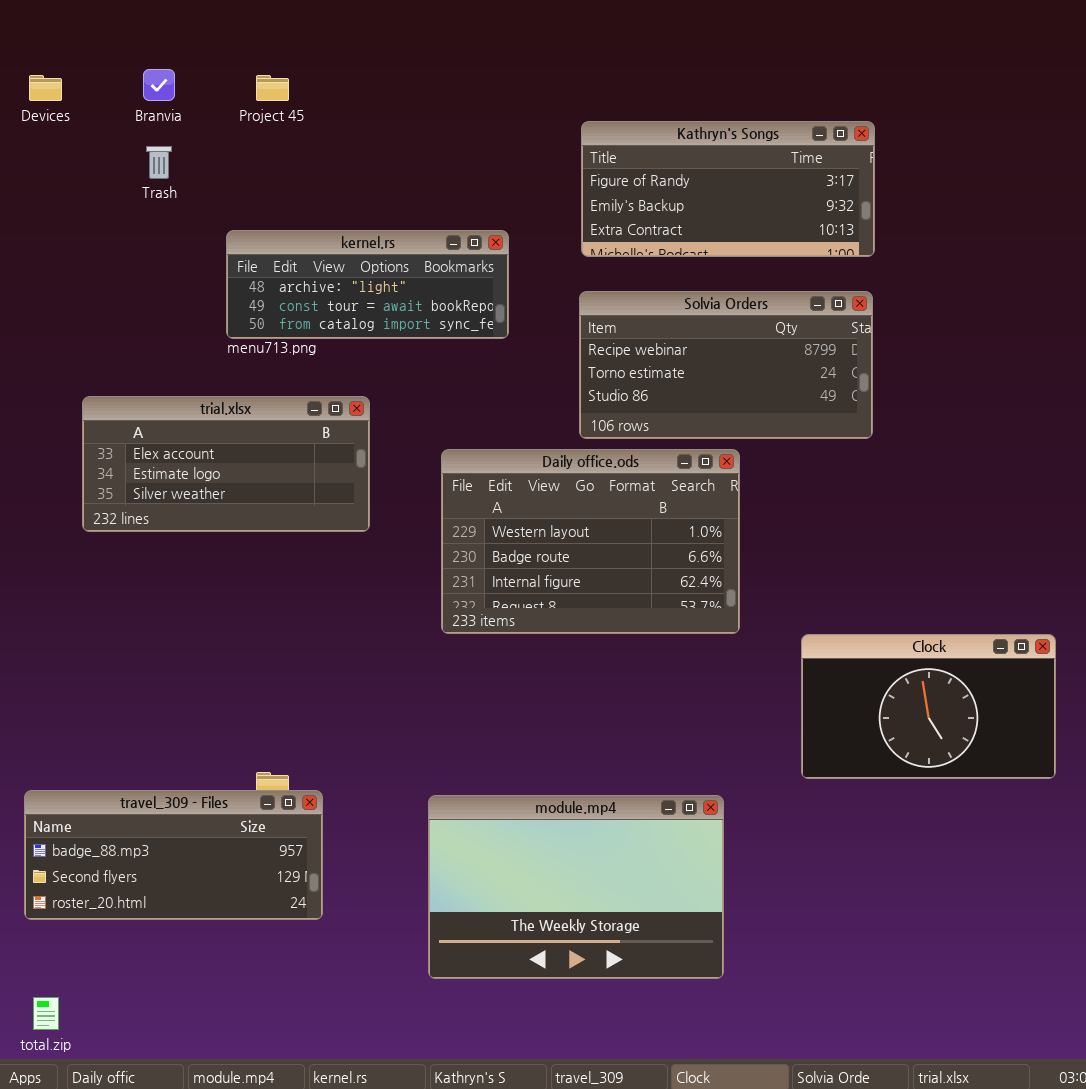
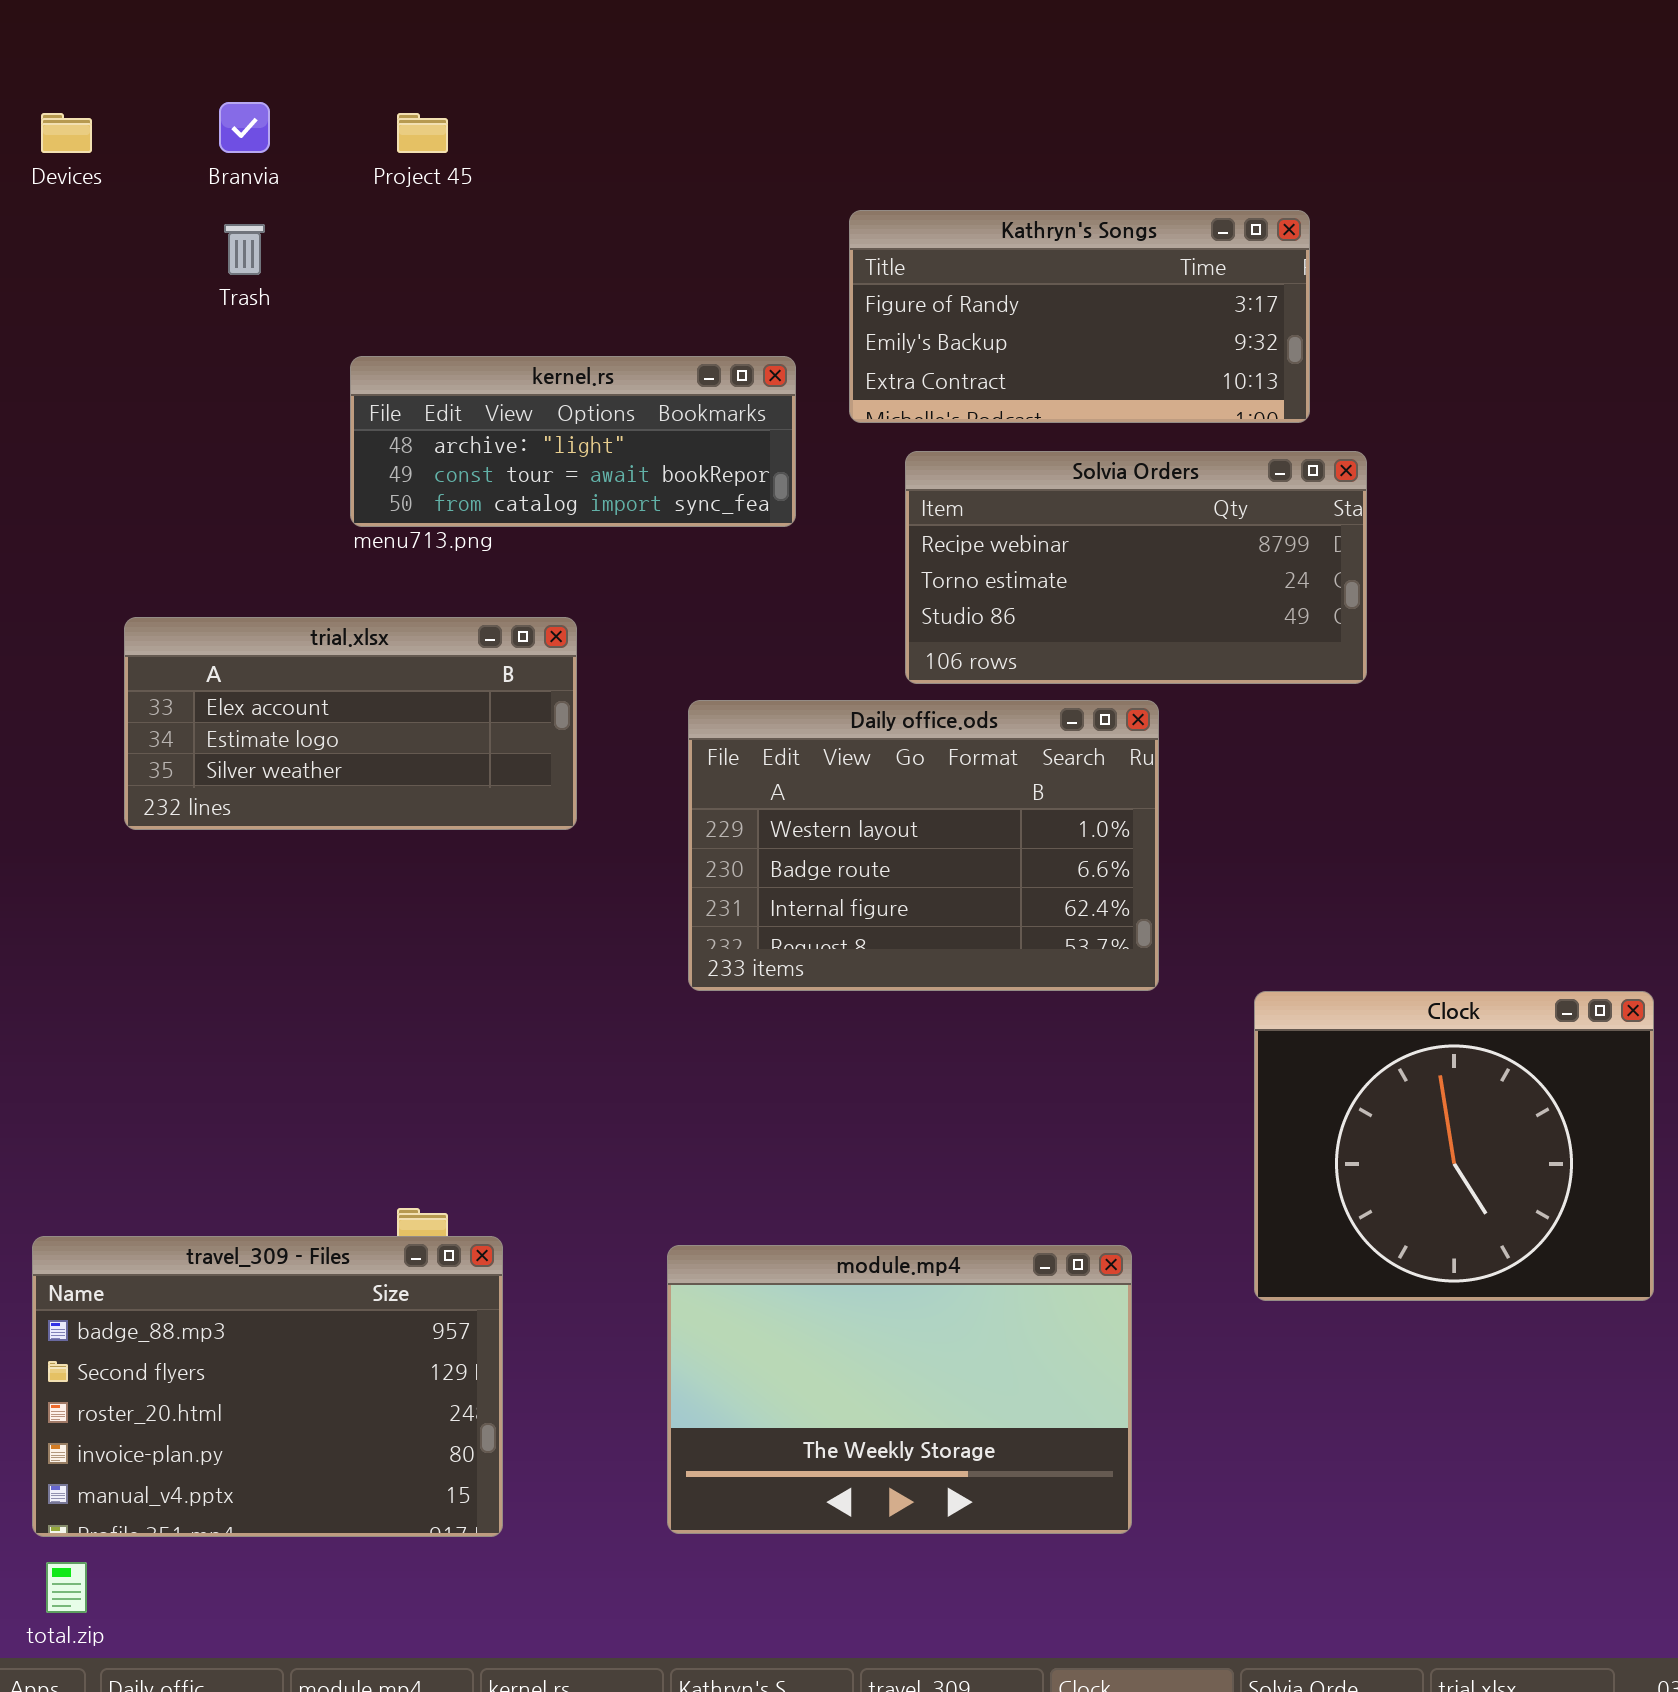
Kathryn's Songs: [581,121,875,257] -> [849,210,1310,423], moved
Clock: [801,634,1056,779] -> [1254,991,1654,1301], resized
travel_309 - Files: [24,790,323,920] -> [32,1236,503,1537], resized

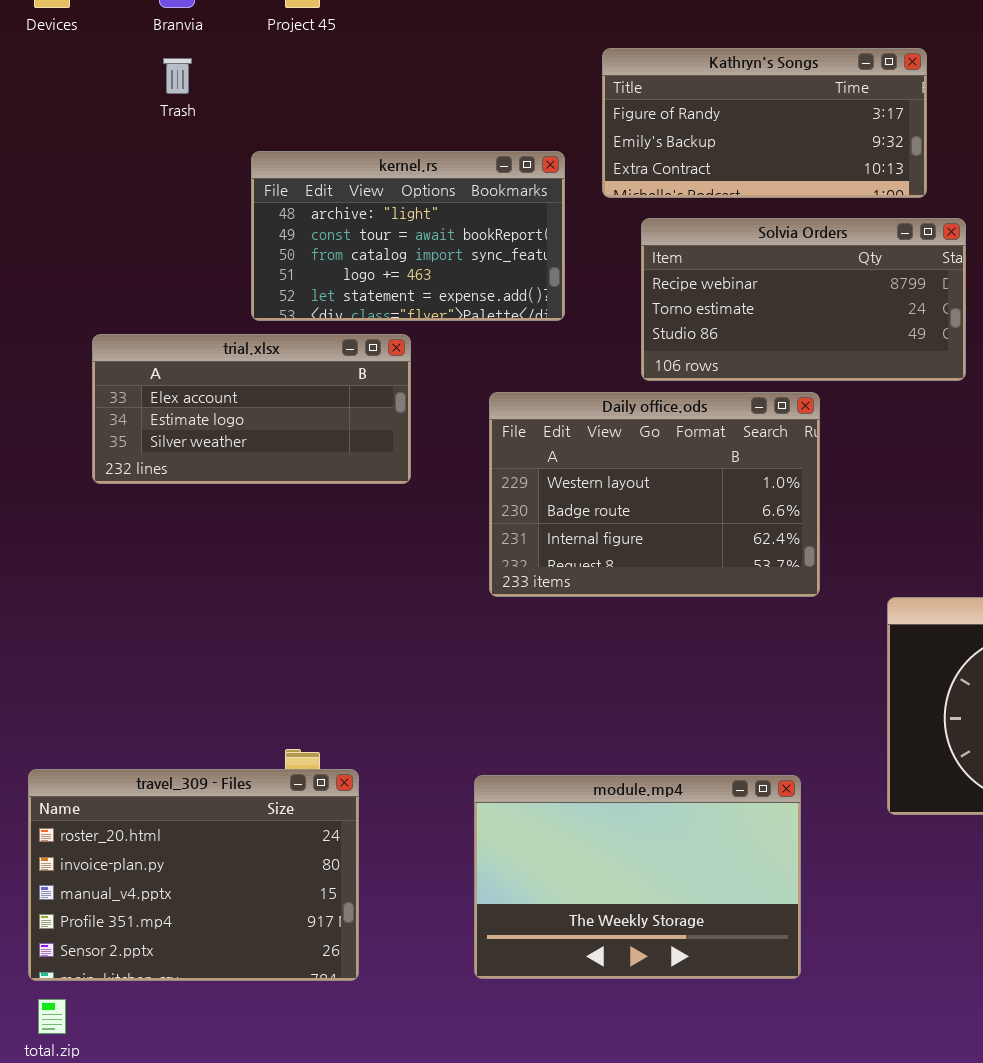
kernel.rs: [350,356,796,527] -> [251,151,565,321], resized
travel_309 - Files: [32,1236,503,1537] -> [28,769,359,981], scrolled down 2 rows

